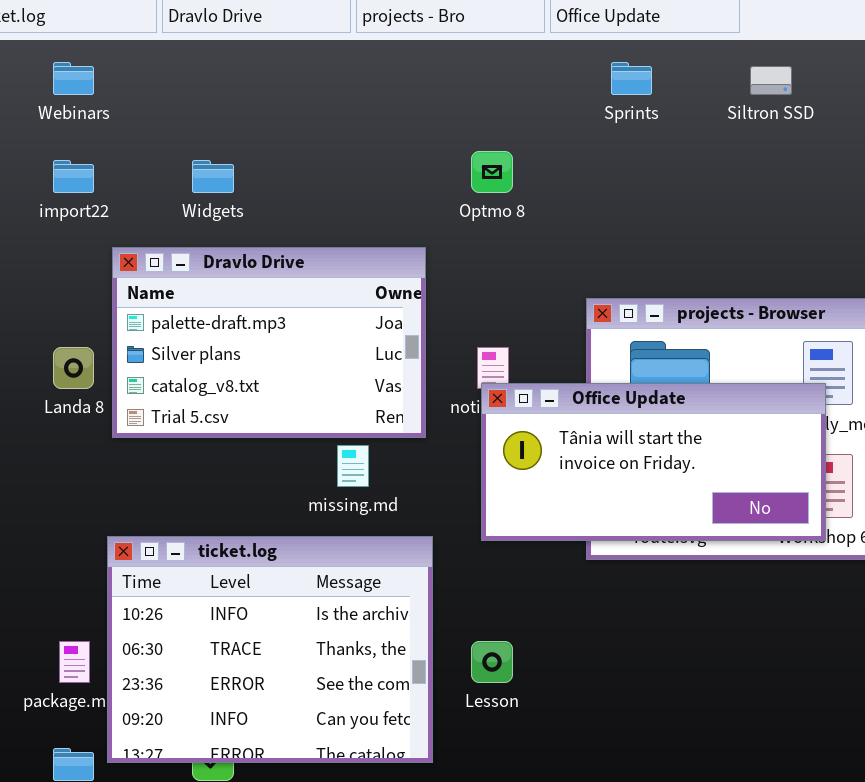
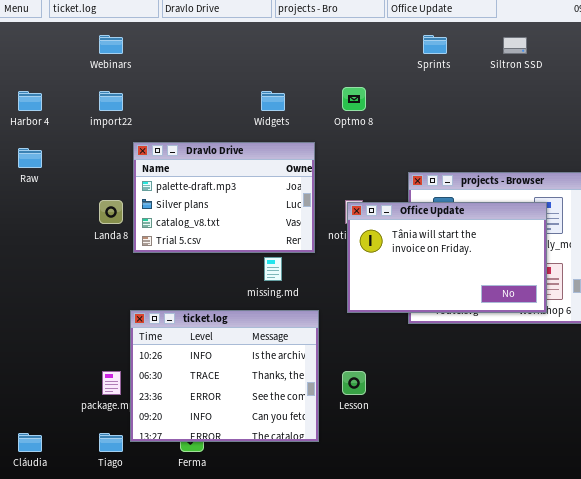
Widgets: [192,160,234,193] -> [261,91,285,111], moved
Office Update: [481,383,826,541] -> [347,202,547,313], resized

